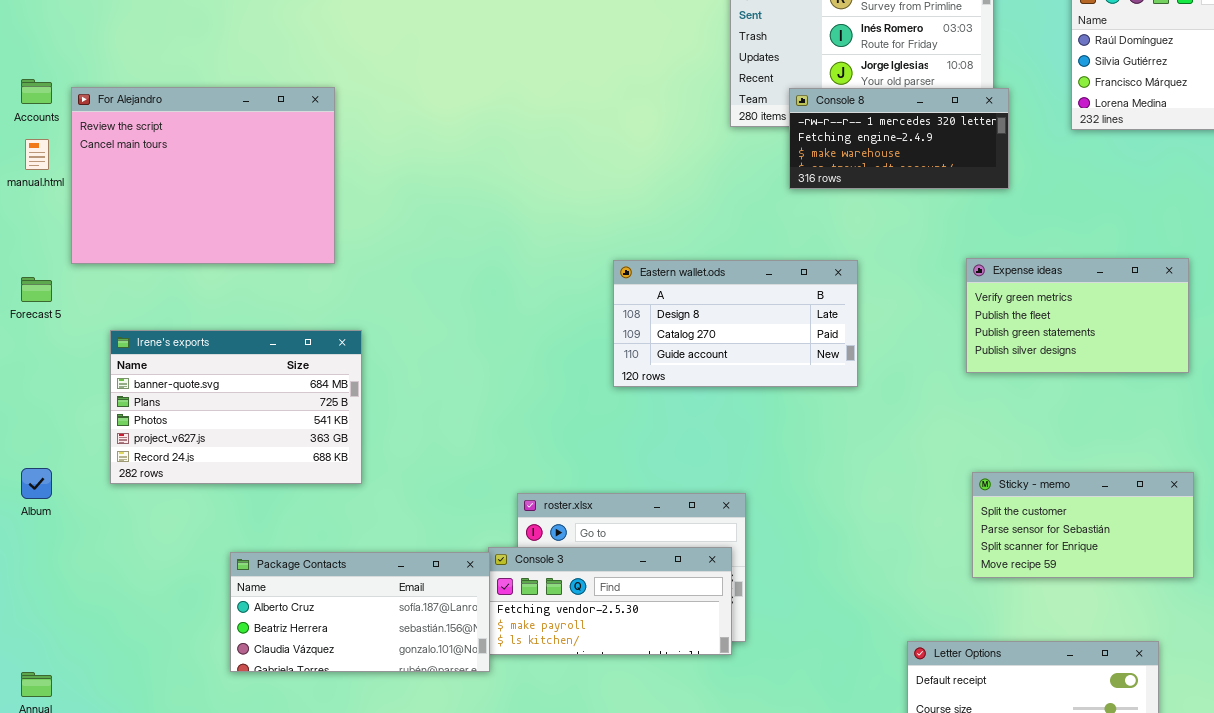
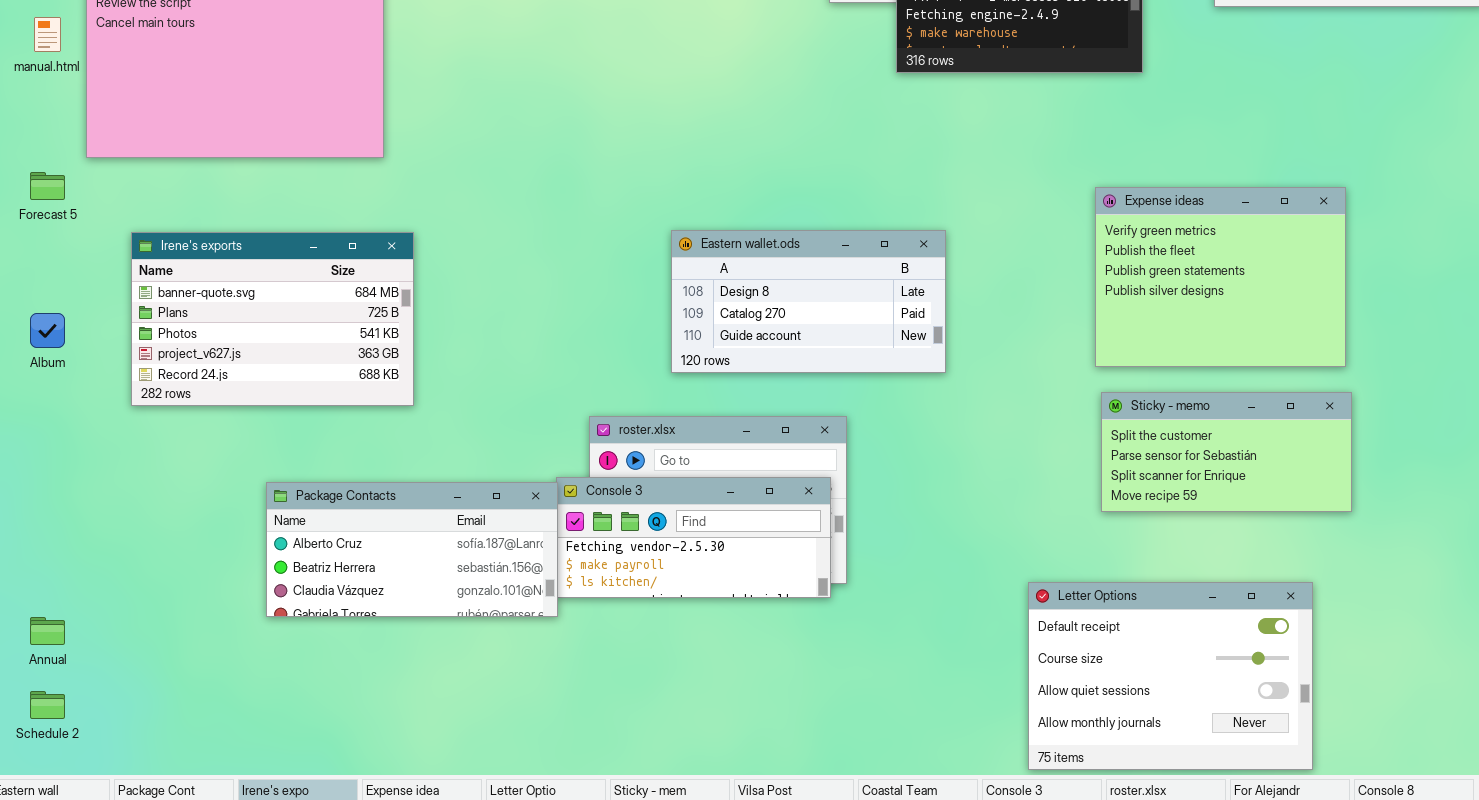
Expense ideas: [966,258,1189,373] -> [1095,187,1346,367], moved, resized
Eastern wallet.ods: [613,260,858,387] -> [671,230,946,373], moved
Album: [21,468,52,499] -> [30,313,65,348], moved

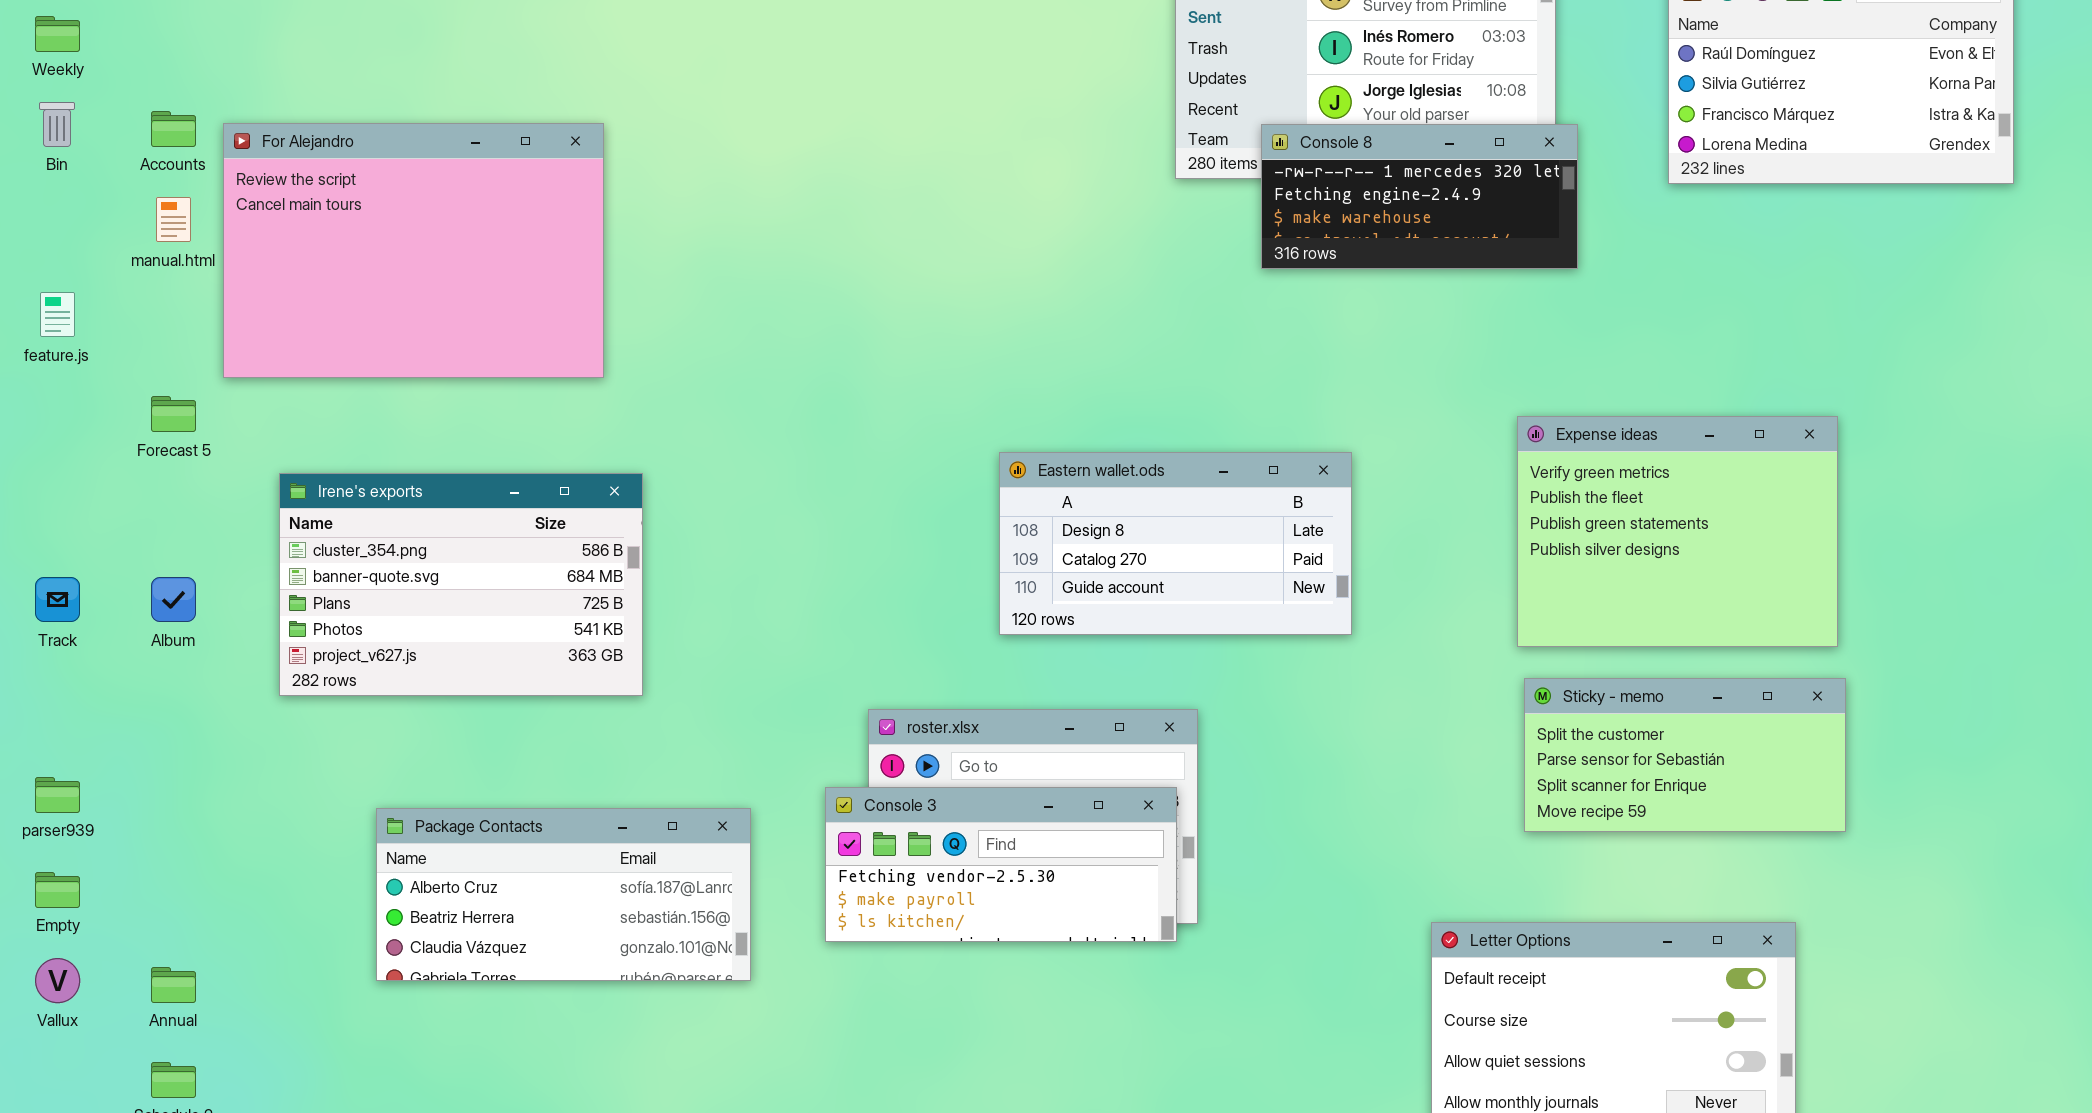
Eastern wallet.ods: [671,230,946,373] -> [999,452,1352,635], moved
Irene's exports: [131,232,414,406] -> [279,473,643,696], scrolled up 1 row
Package Contacts: [266,482,558,617] -> [376,808,751,981], moved

